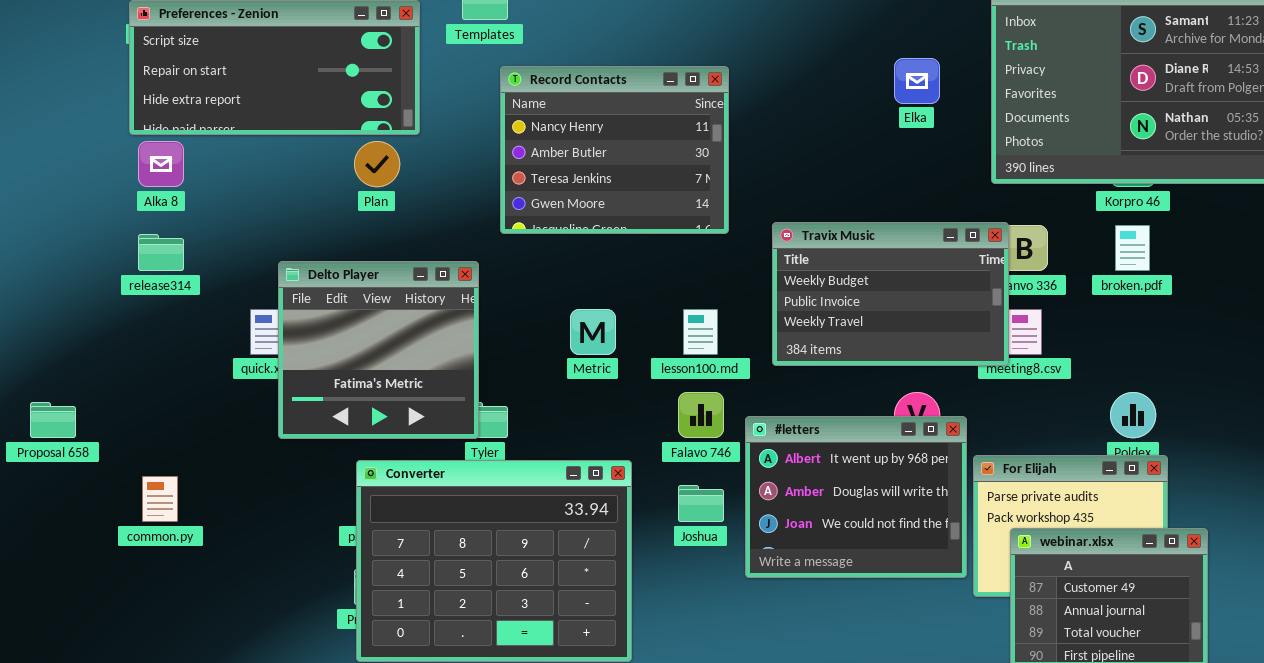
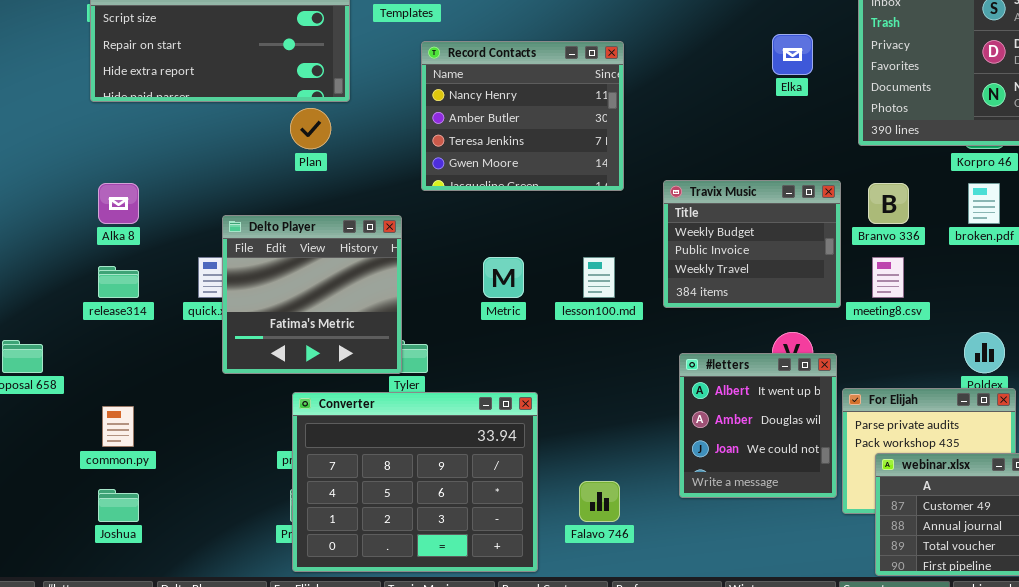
Alka 8: [138,141,184,187] -> [98,183,139,224], moved
Travix Music: [772,222,1009,366] -> [663,180,841,308], resized
release314: [138,234,184,271] -> [98,266,139,298], moved
Falavo 746: [678,392,724,438] -> [579,481,620,522], moved
#letters: [745,416,967,578] -> [679,353,837,498], resized
Joshua: [678,485,724,522] -> [98,489,139,522], moved

